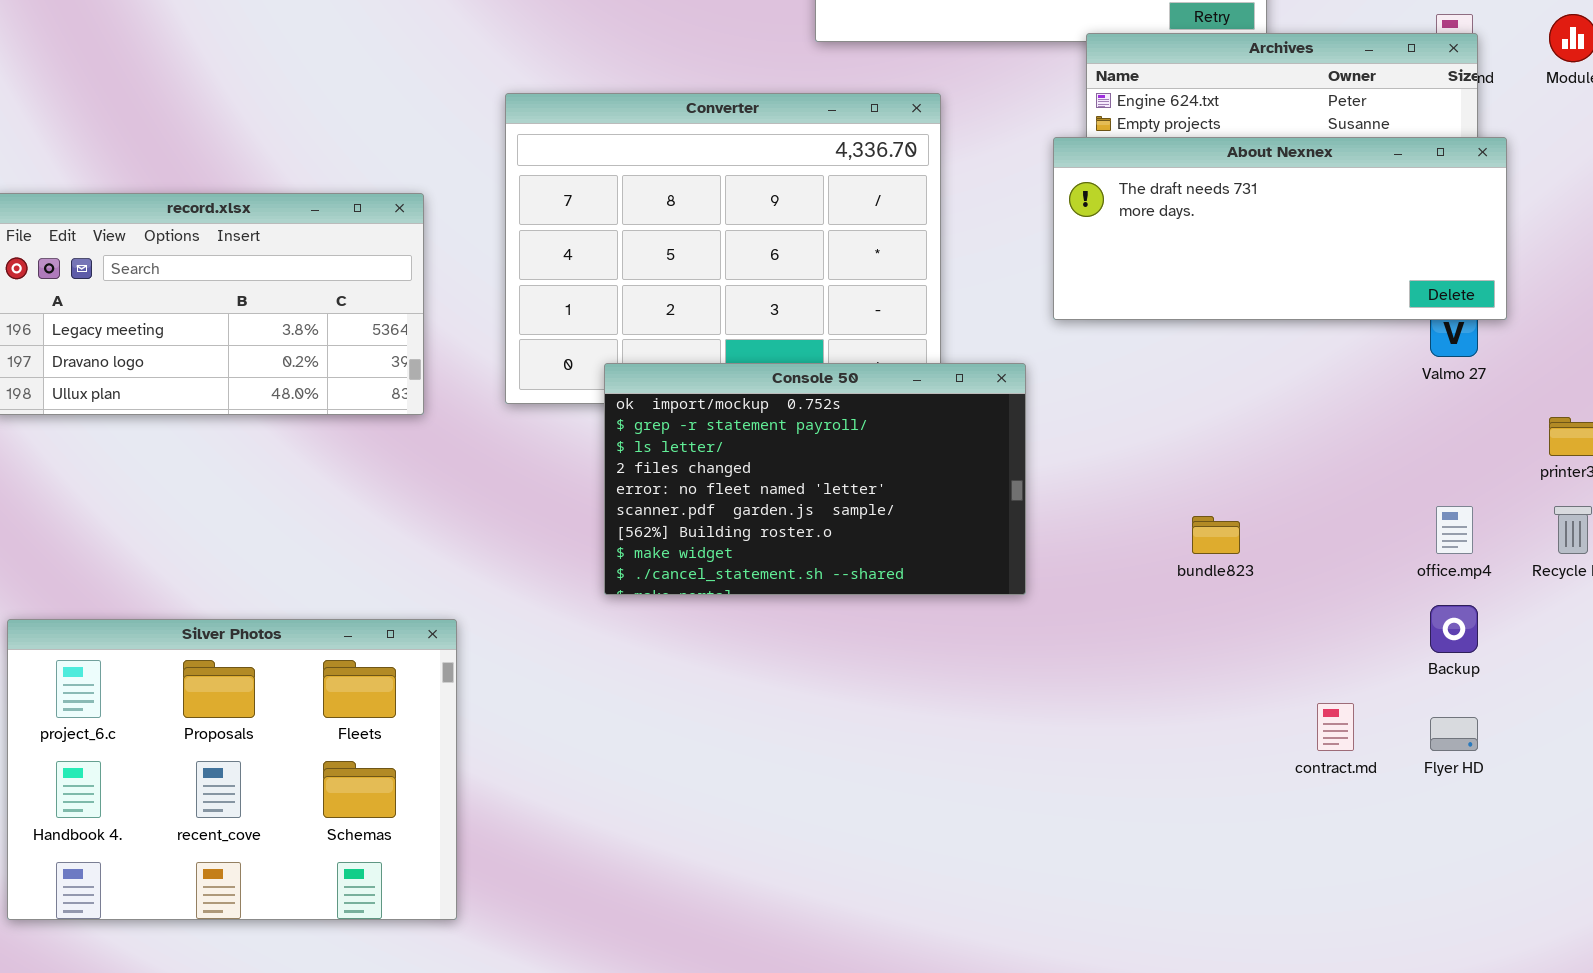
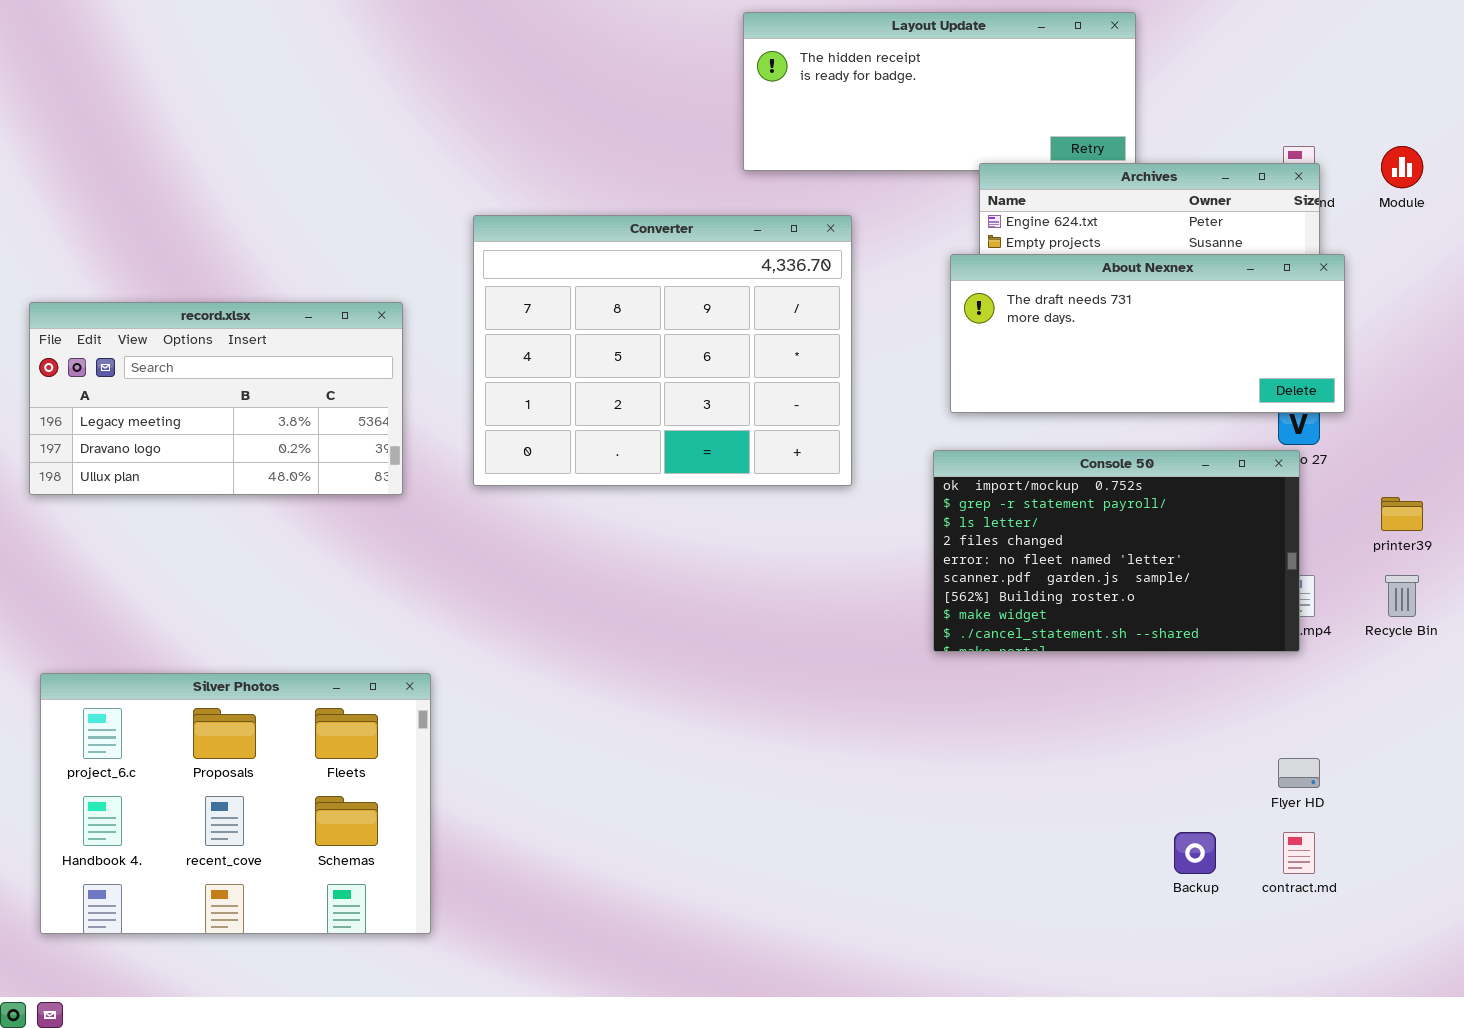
Console 50: [604,363,1026,595] -> [933,450,1300,652], moved
Backup: [1430,605,1478,653] -> [1174,832,1216,874], moved
contract.md: [1317,703,1354,751] -> [1283,832,1315,874], moved

